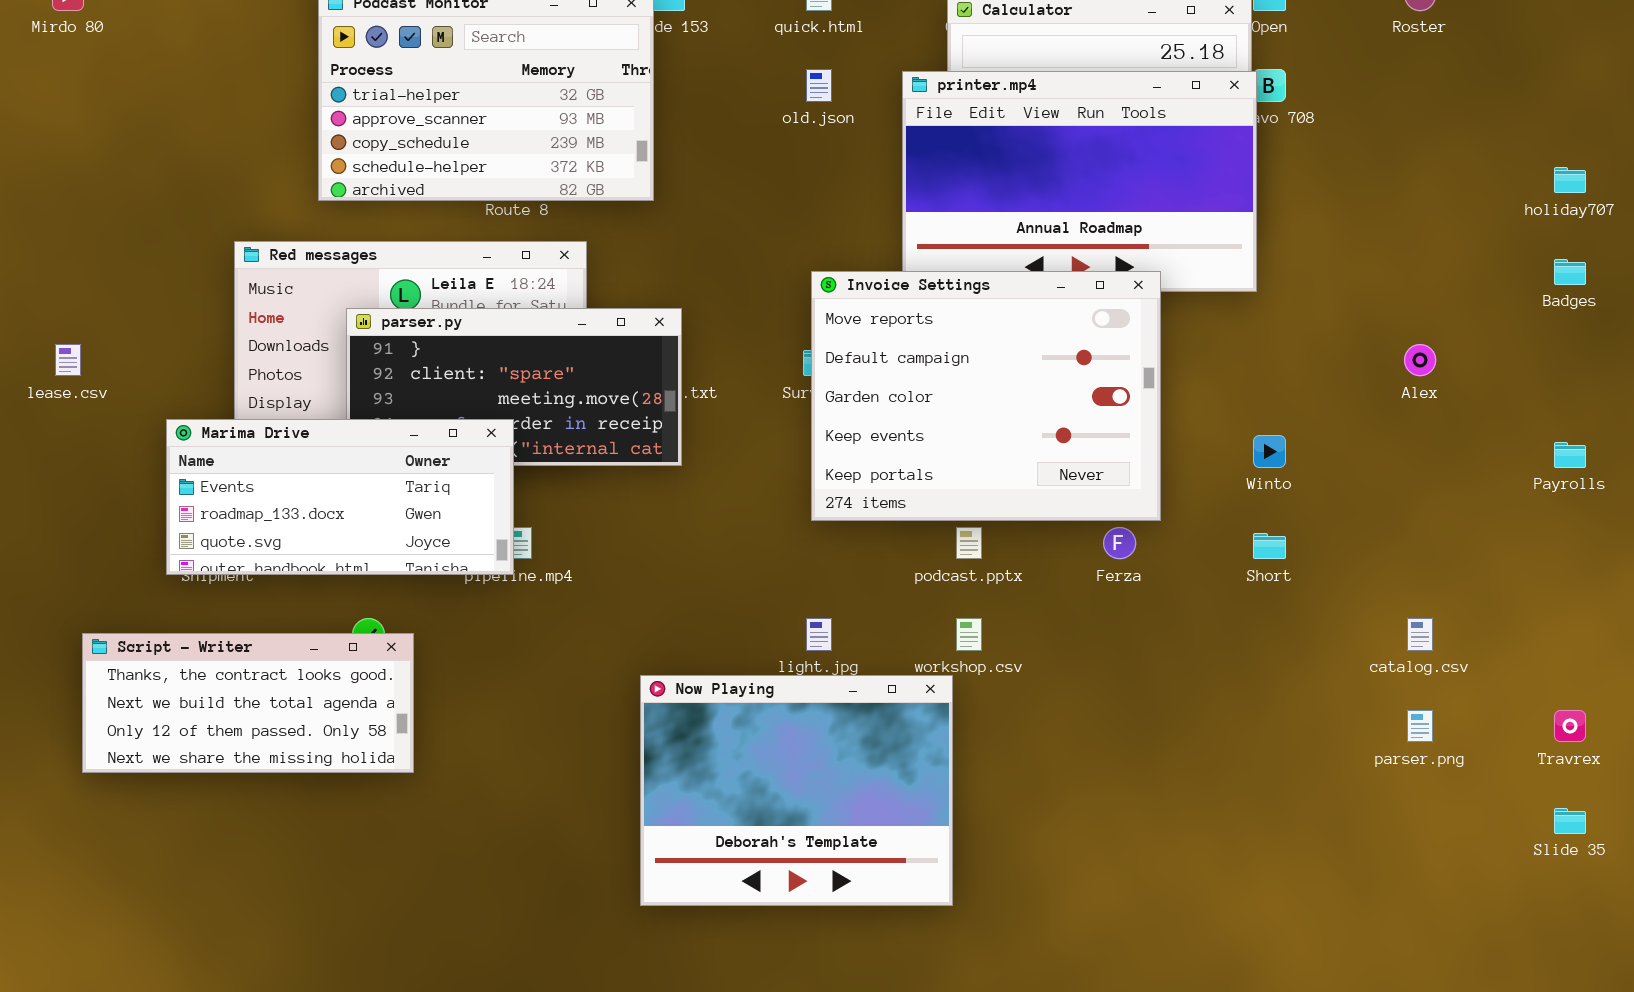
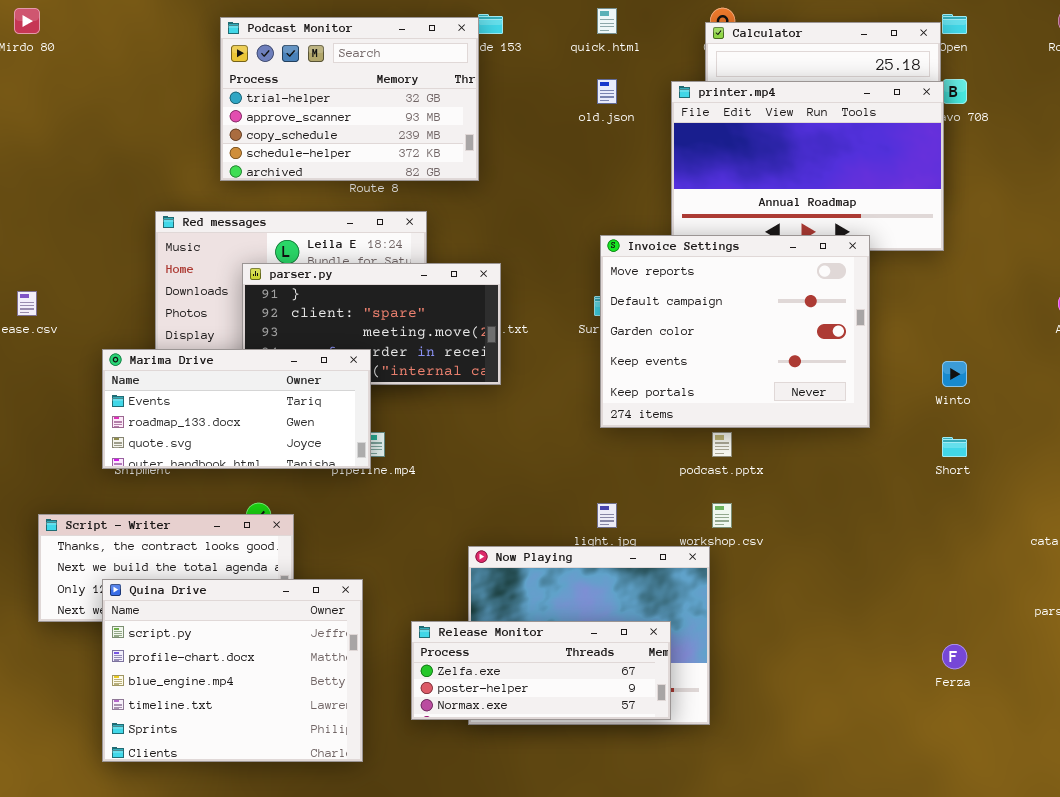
Ferza: [1103,527,1136,559] -> [942,644,967,669], moved
Quina Drive: none -> [102,579,363,762], opened
Release Monitor: none -> [411,621,671,720], opened

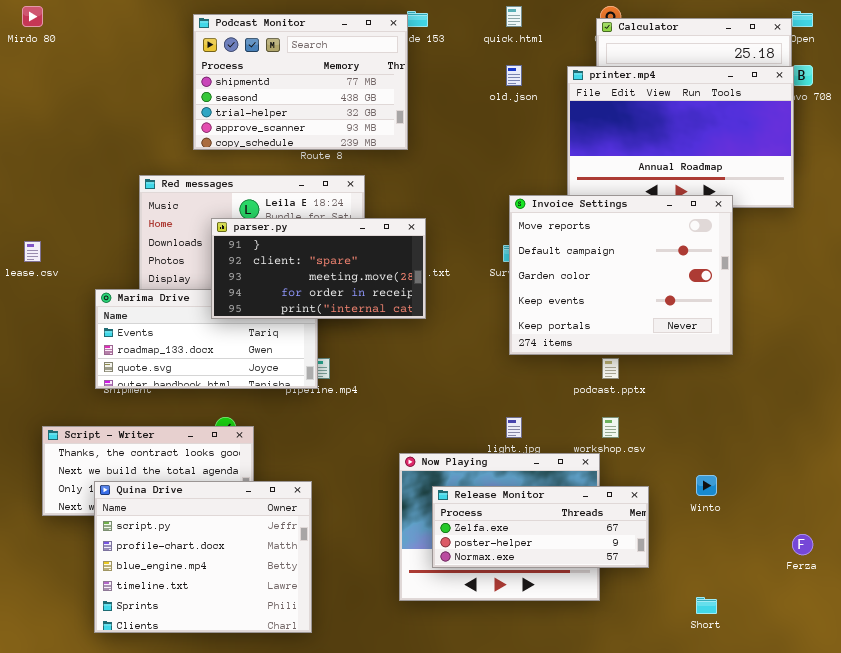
Podcast Monitor: [220,17,479,181] -> [193,14,408,150], scrolled up 2 rows
parser.py: [242,263,501,385] -> [211,218,426,319], raised
Winto: [942,361,967,387] -> [696,475,717,496], moved
Short: [942,437,967,457] -> [696,597,717,614], moved
Release Monitor: [411,621,671,720] -> [432,486,649,568], moved

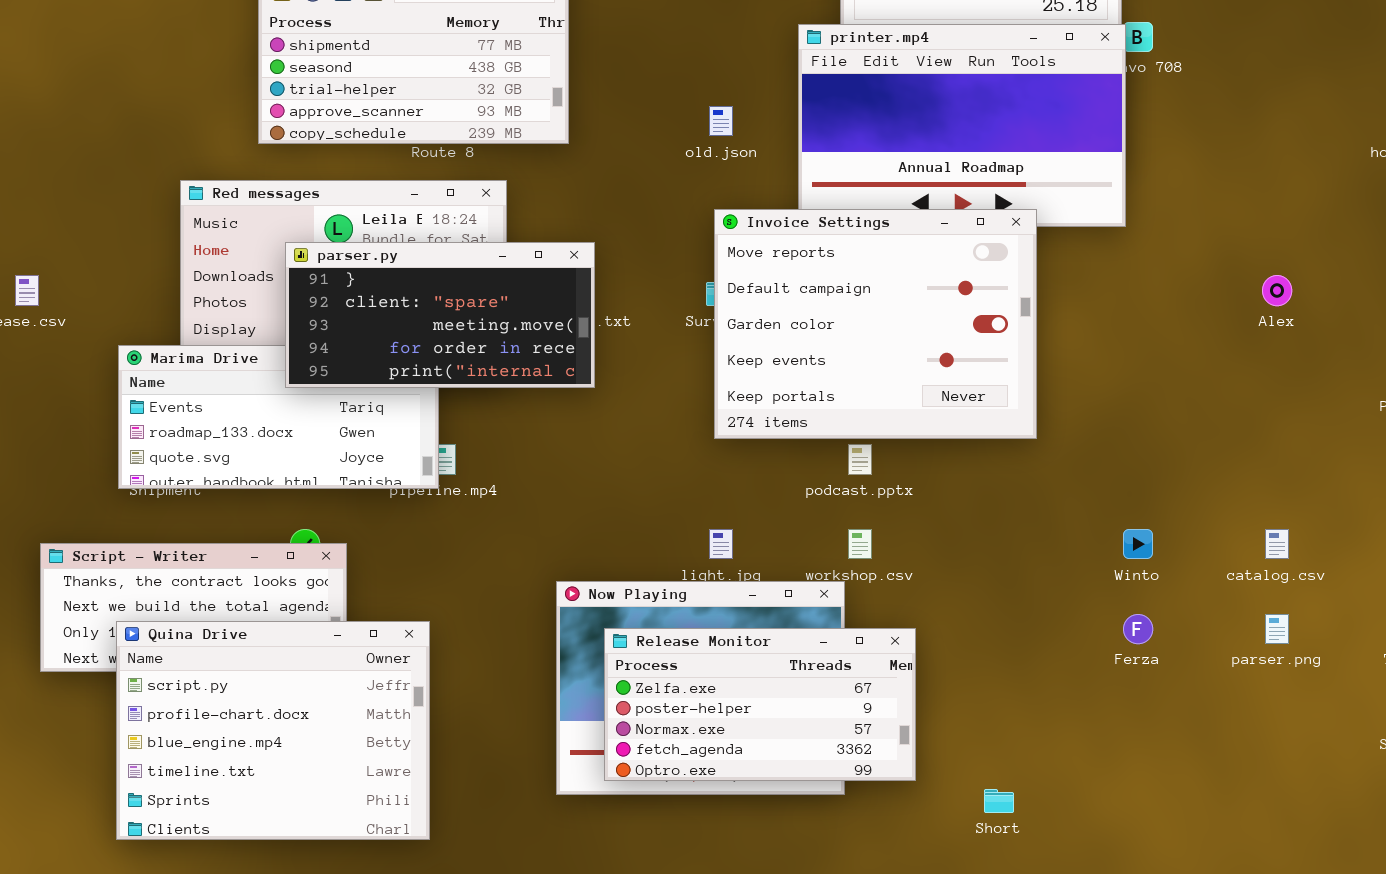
old.json: [506,65,522,86] -> [709,106,733,136], moved
Winto: [696,475,717,496] -> [1123,529,1153,559], moved
Release Monitor: [432,486,649,568] -> [604,628,916,781], resized
Ferza: [792,534,813,555] -> [1123,614,1153,644], moved

